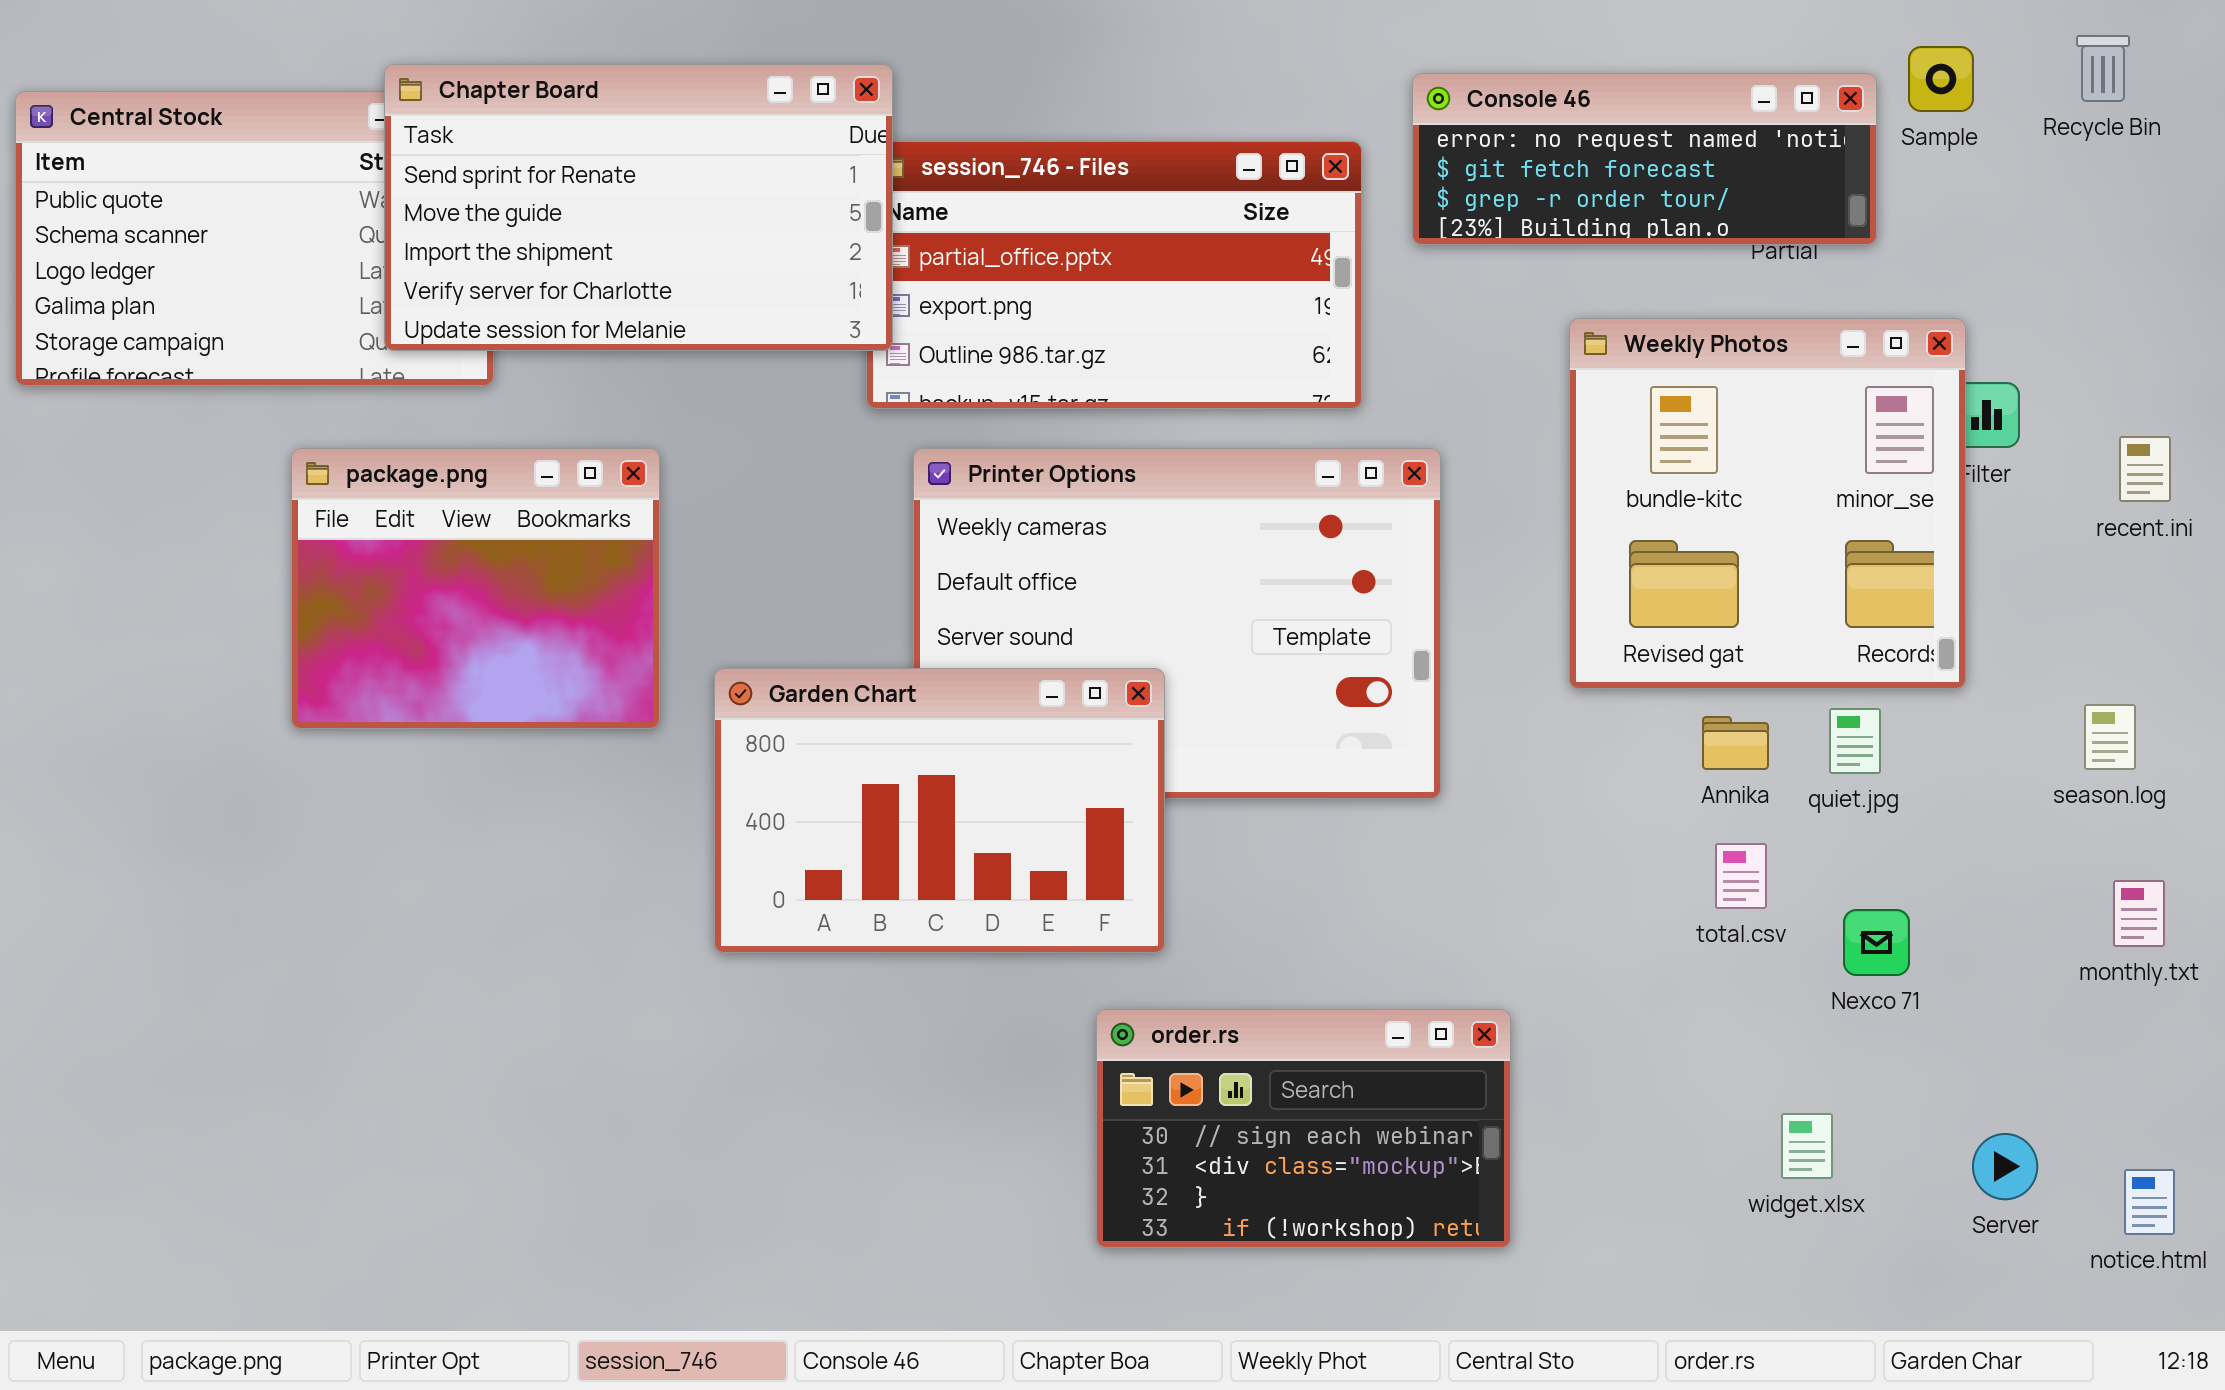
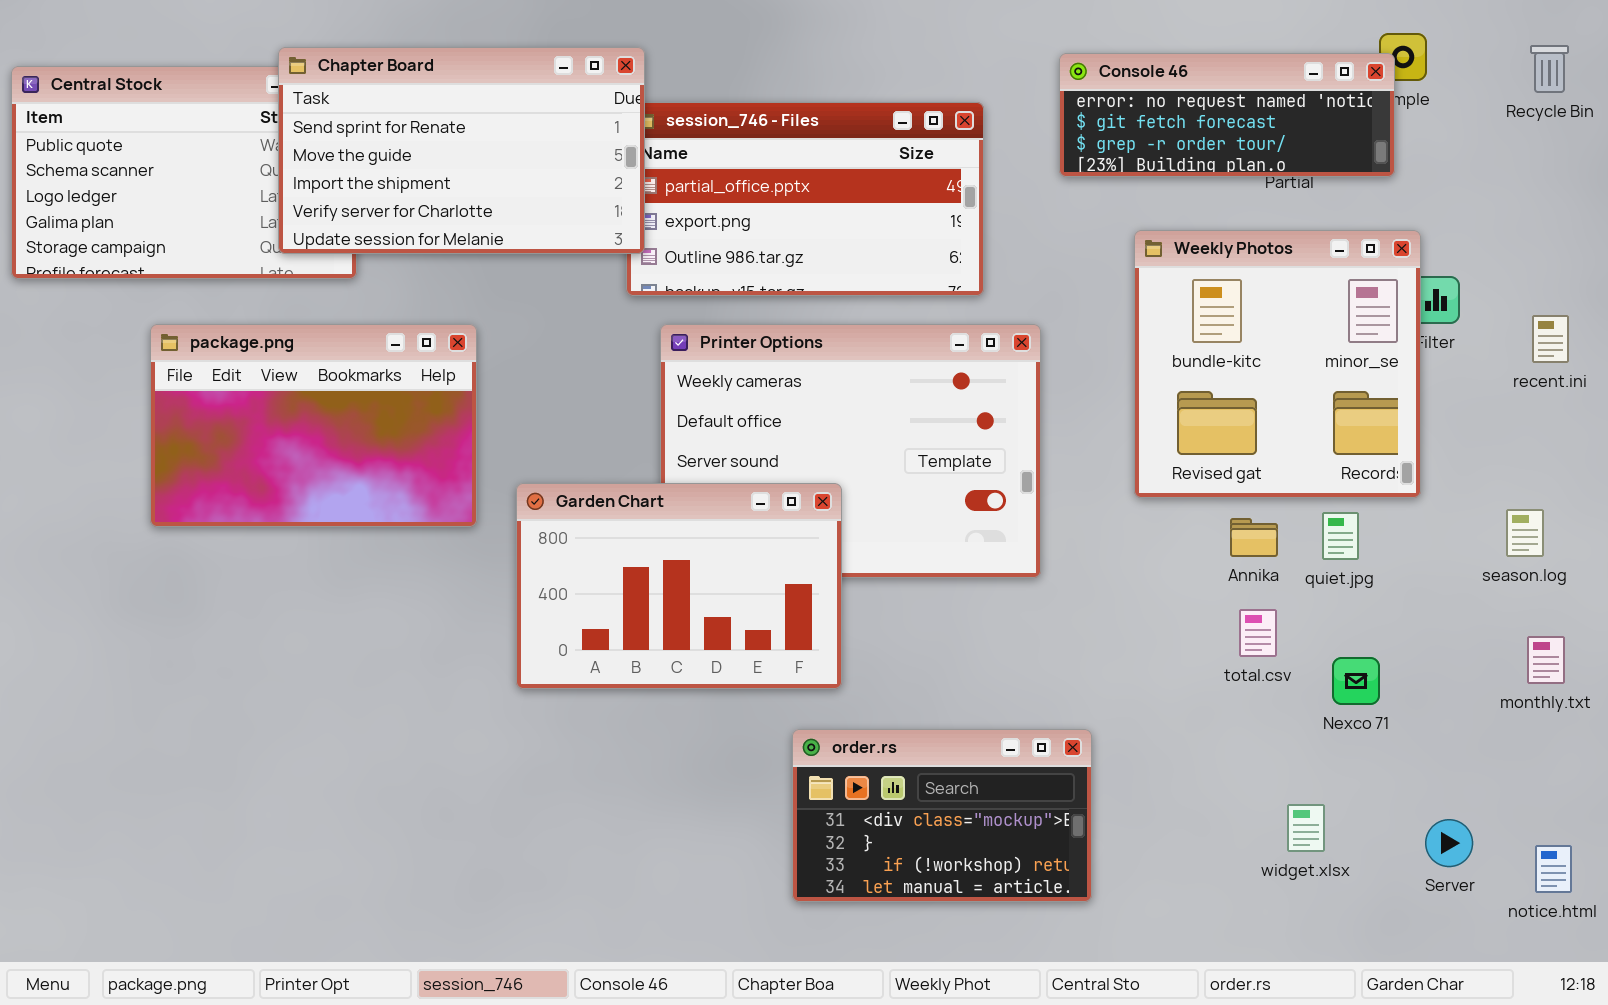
Recycle Bin: [2076,35,2130,102] -> [1530,45,1569,93], moved
Console 46: [1412,73,1877,245] -> [1059,53,1395,177], moved
package.png: [291,448,660,729] -> [150,324,477,527], resized
order.rs: [1096,1009,1511,1248] -> [792,729,1092,902], scrolled down 1 row

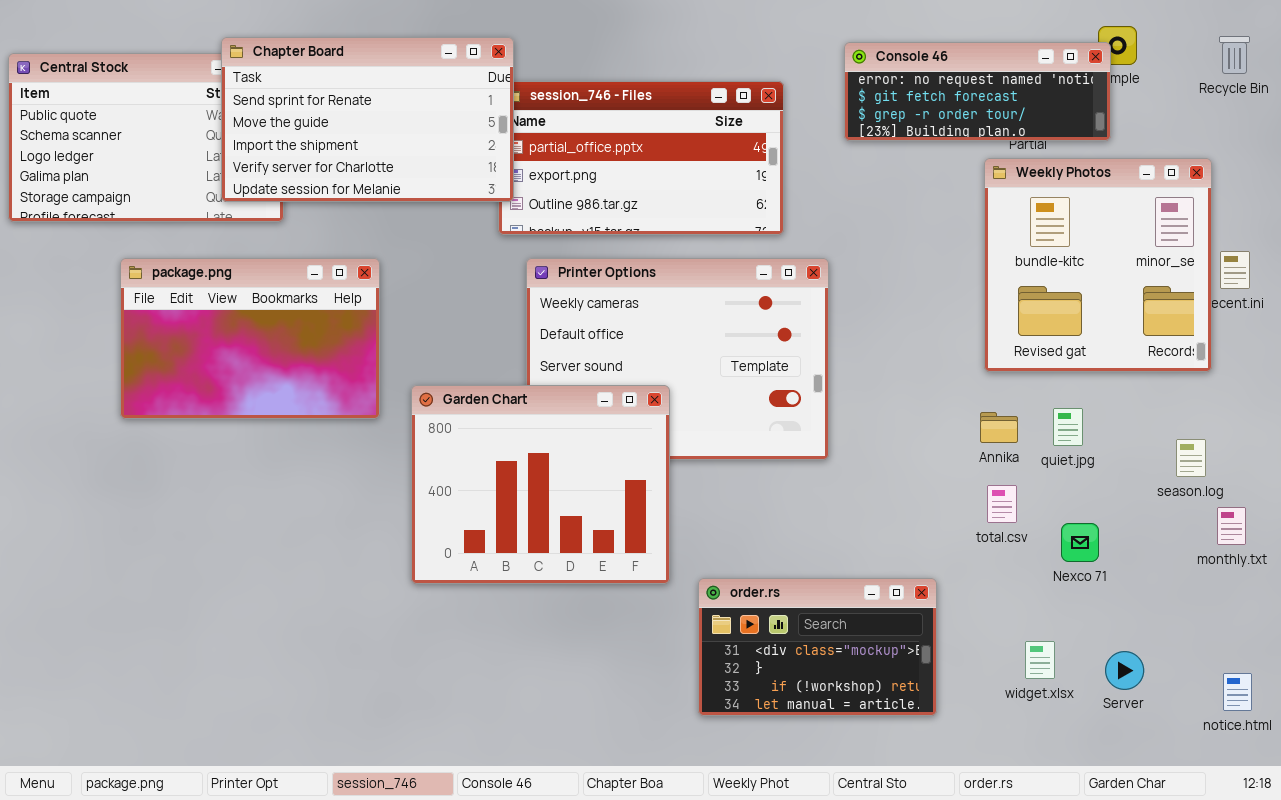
Weekly Photos: [1134,230,1421,498] -> [984,158,1212,372], moved
Garden Chart: [516,483,842,689] -> [411,385,670,584], resized
season.log: [1506,509,1544,557] -> [1176,439,1206,477], moved
order.rs: [792,729,1092,902] -> [698,578,937,716], moved
Server: [1425,819,1473,867] -> [1105,651,1144,690], moved

